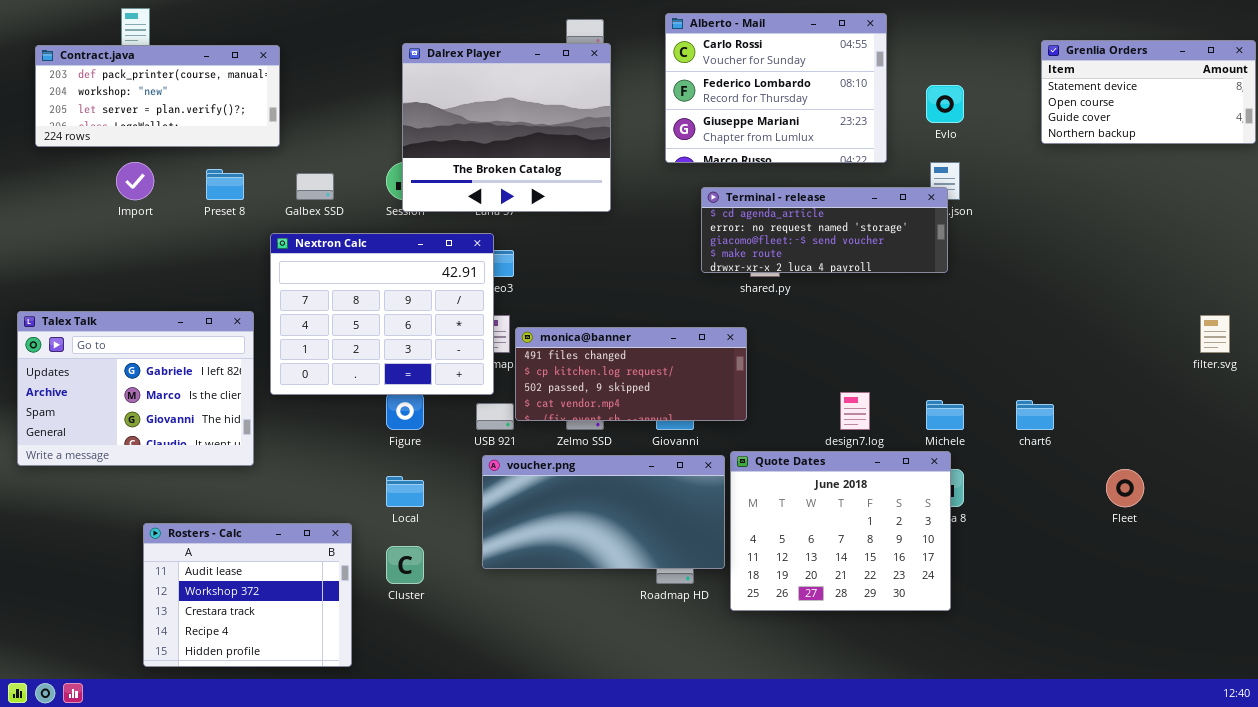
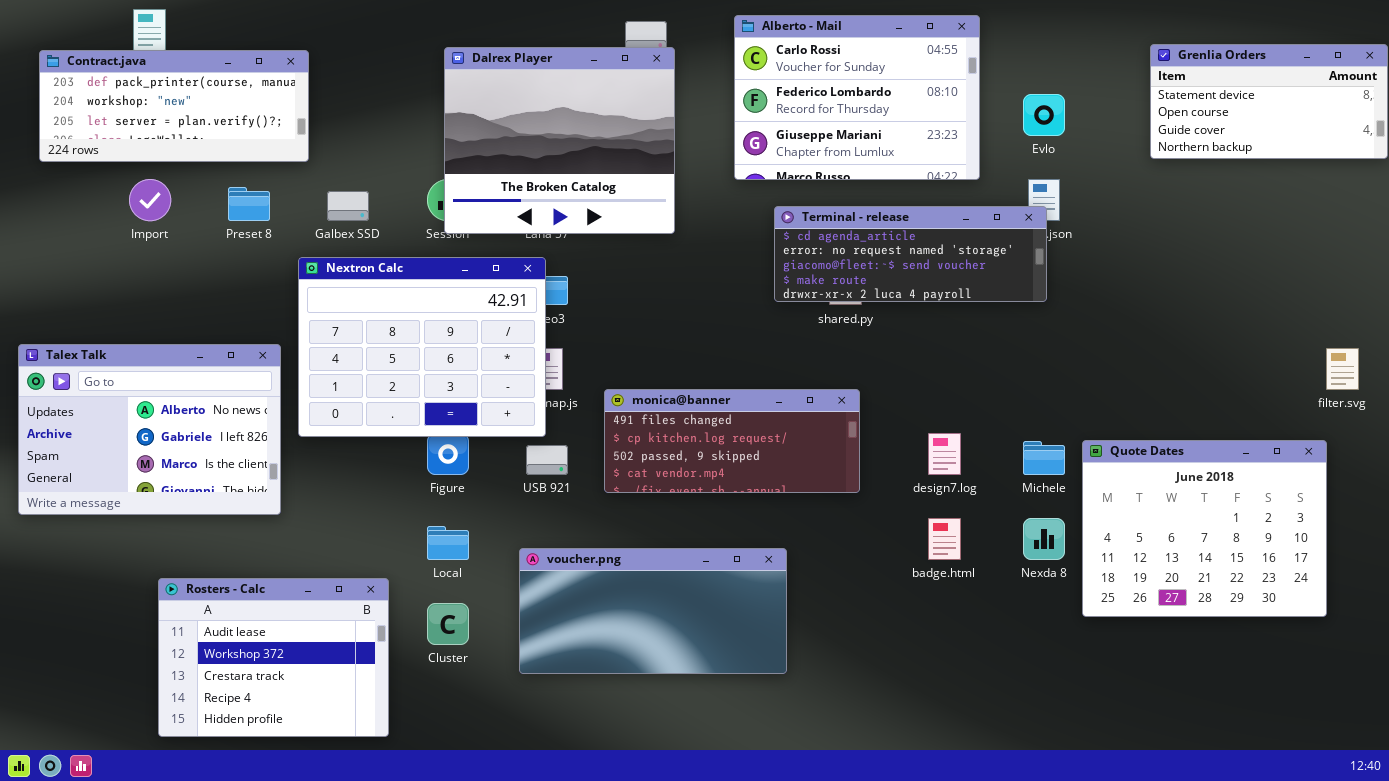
Talex Talk: [17,311,254,466] -> [18,344,281,515], scrolled up 1 row
monica@banner: [515,327,747,421] -> [604,389,860,493], moved
Quote Dates: [730,451,951,611] -> [1082,440,1327,617], moved
voucher.png: [482,455,725,569] -> [519,548,787,674], moved

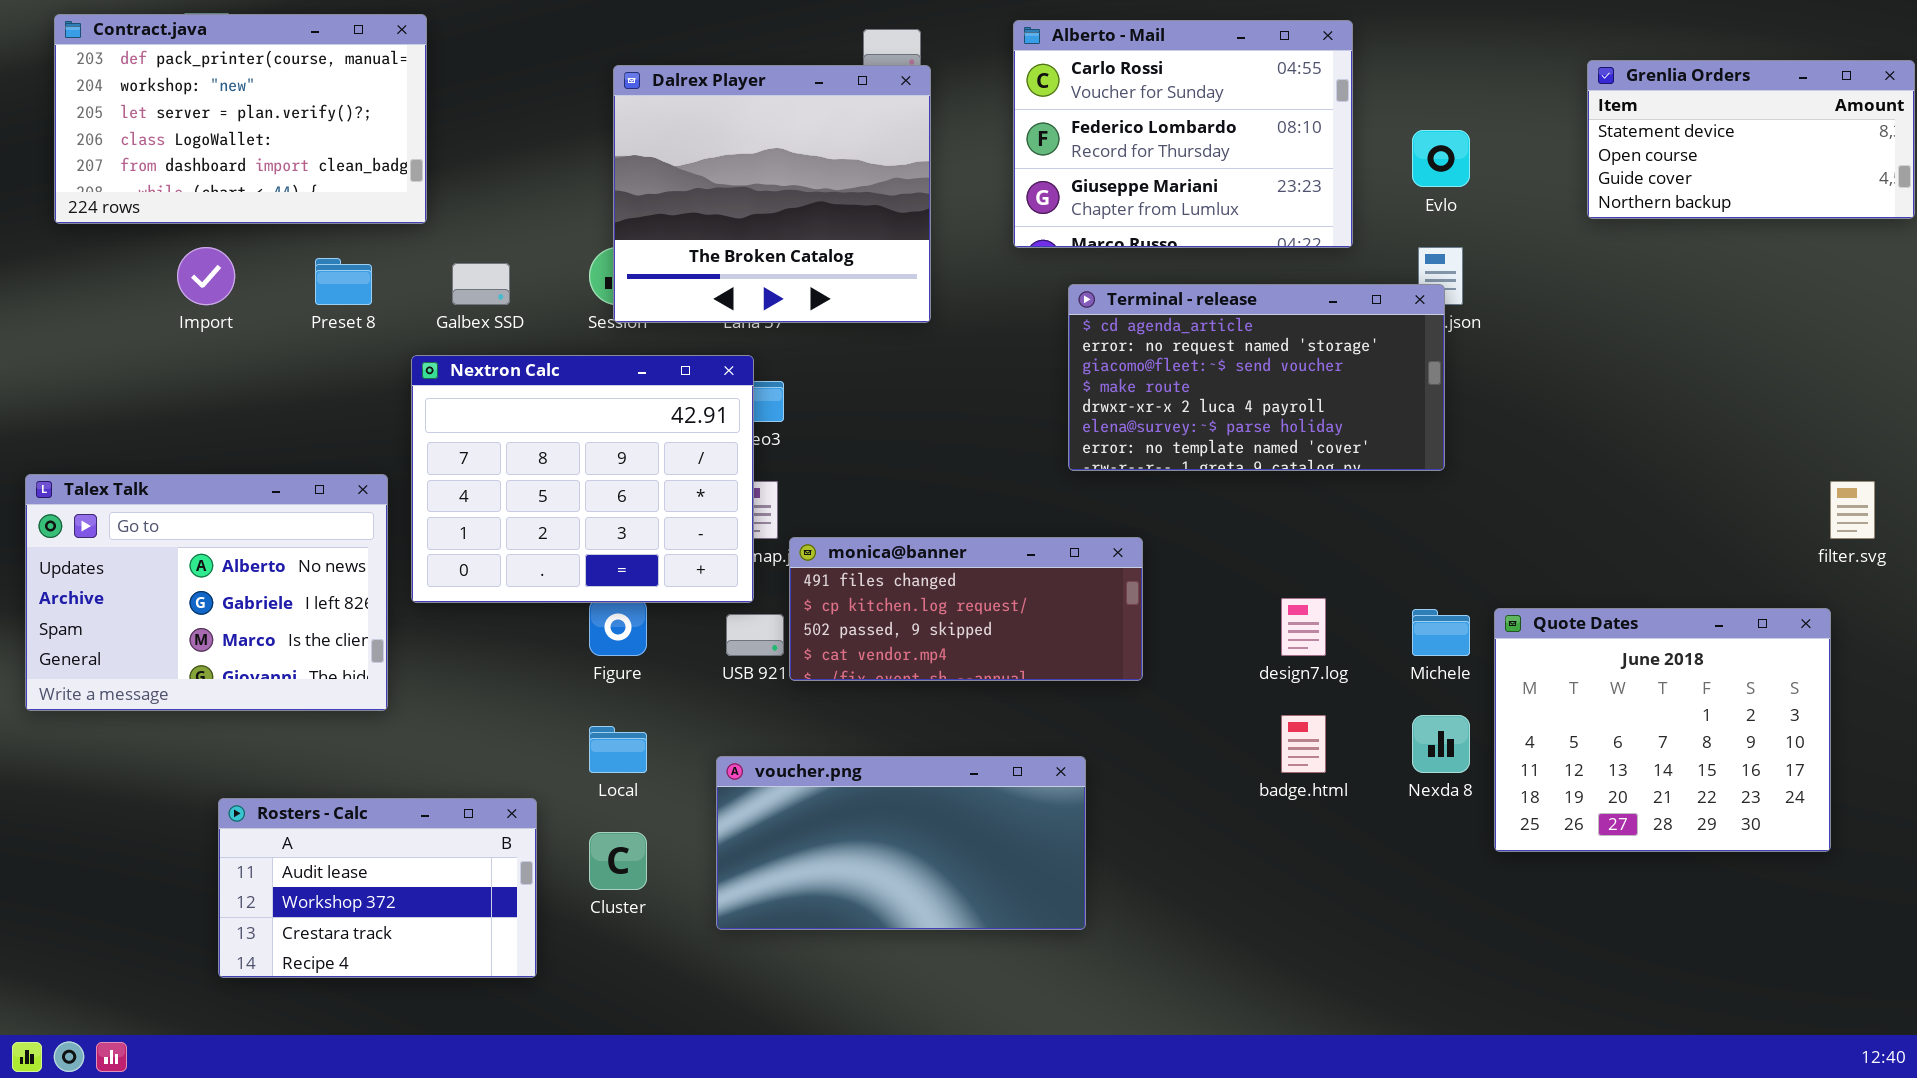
Contract.java: [39,50,309,162] -> [54,14,427,224], resized
Terminal - release: [774,206,1047,302] -> [1068,284,1445,471], resized
monica@banner: [604,389,860,493] -> [789,537,1143,681], moved
Rosters - Calc: [158,578,389,737] -> [218,798,537,978], resized

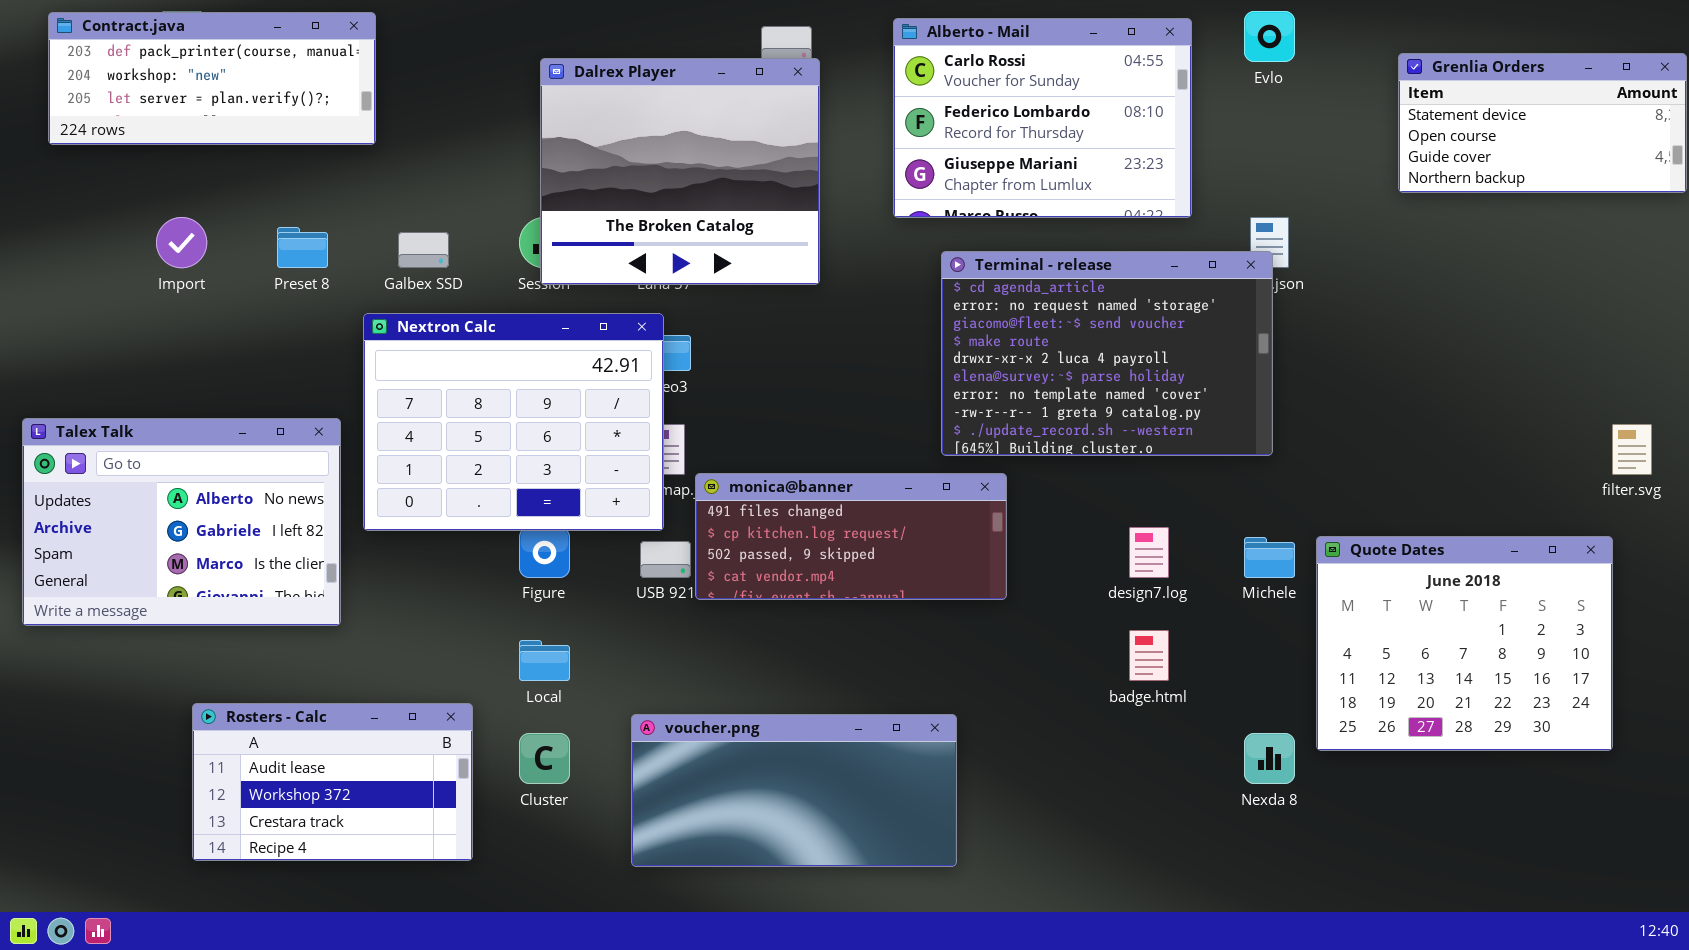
Contract.java: [54,14,427,224] -> [48,12,376,145], resized
Evlo: [1412,130,1470,187] -> [1244,11,1295,62], moved
Terminal - release: [1068,284,1445,471] -> [941,251,1273,456], resized
Nexda 8: [1412,715,1470,773] -> [1244,733,1295,784], moved
voucher.png: [716,756,1086,930] -> [631,714,957,867], moved

